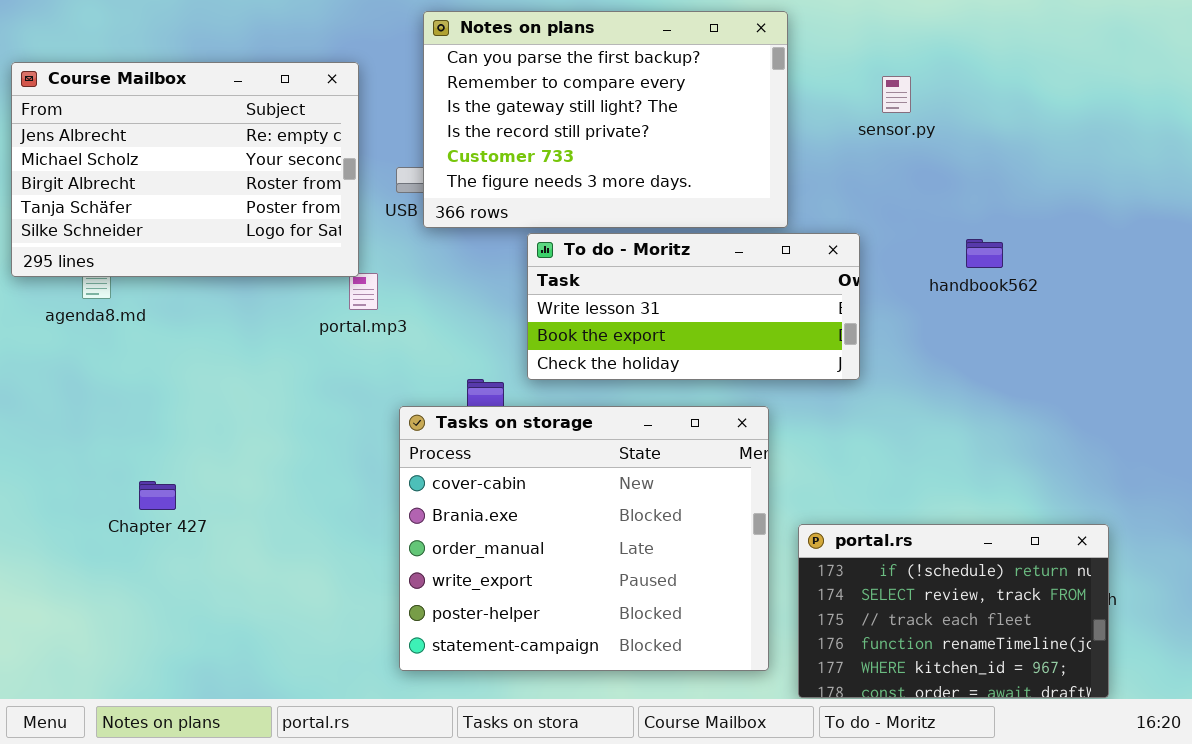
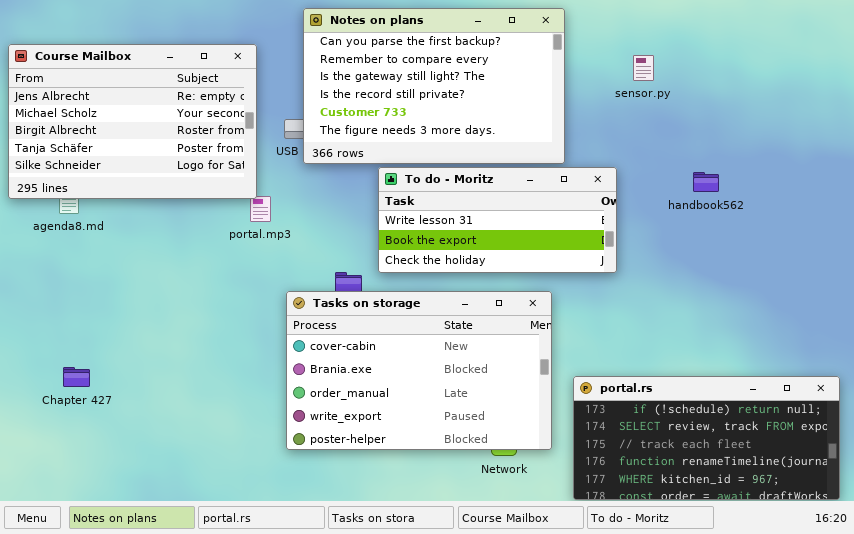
Tasks on storage: [399,406,769,671] -> [286,291,552,450], resized
Chapter 427: [139,481,176,510] -> [63,367,90,387], moved
portal.rs: [798,524,1109,698] -> [573,376,840,500], resized

